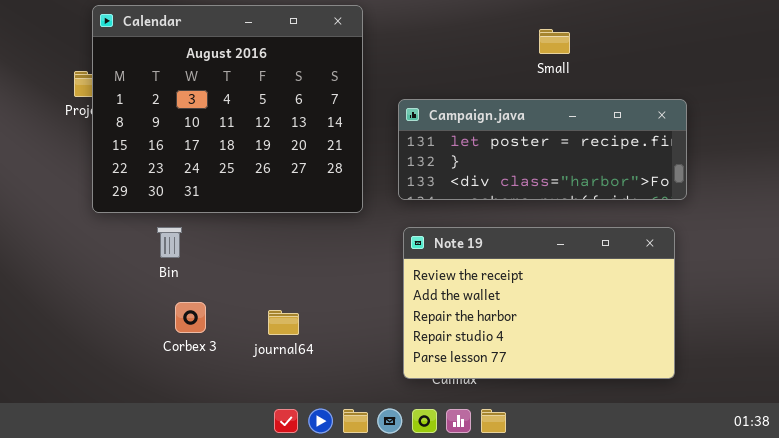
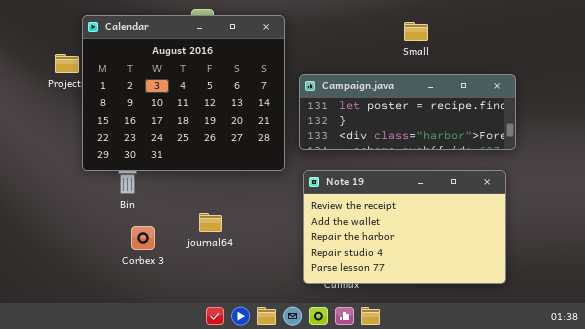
Calendar: [92,5,363,213] -> [82,15,285,171], moved
journal64: [268,310,299,335] -> [199,213,222,232], moved

